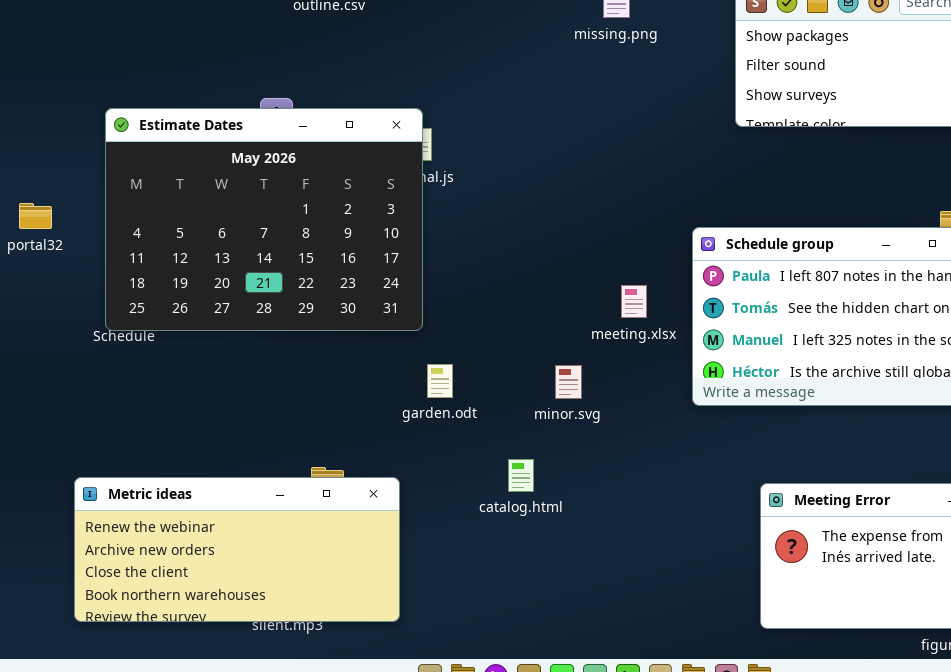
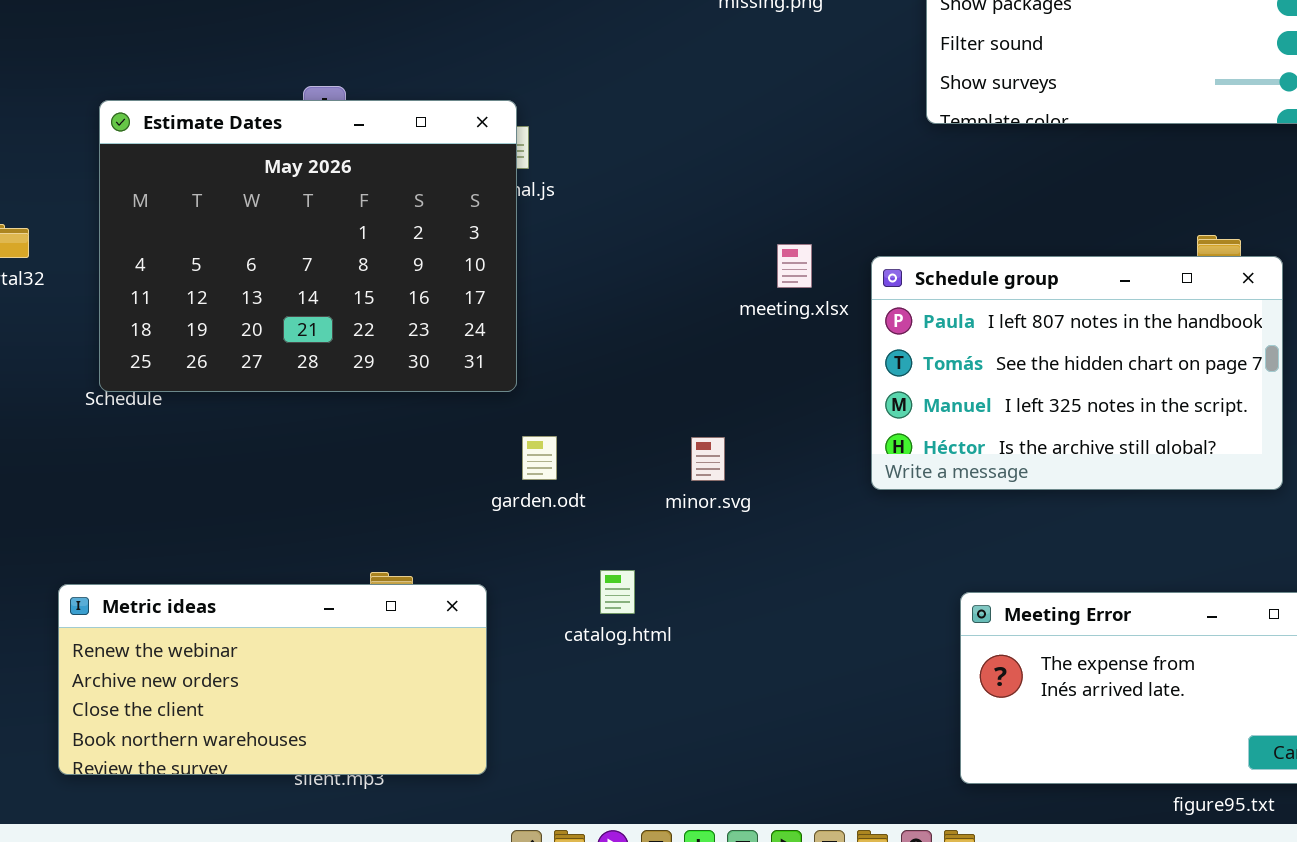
meeting.xlsx: [621,285,647,318] -> [777,244,812,288], moved
catalog.html: [508,459,534,492] -> [600,570,635,614], moved

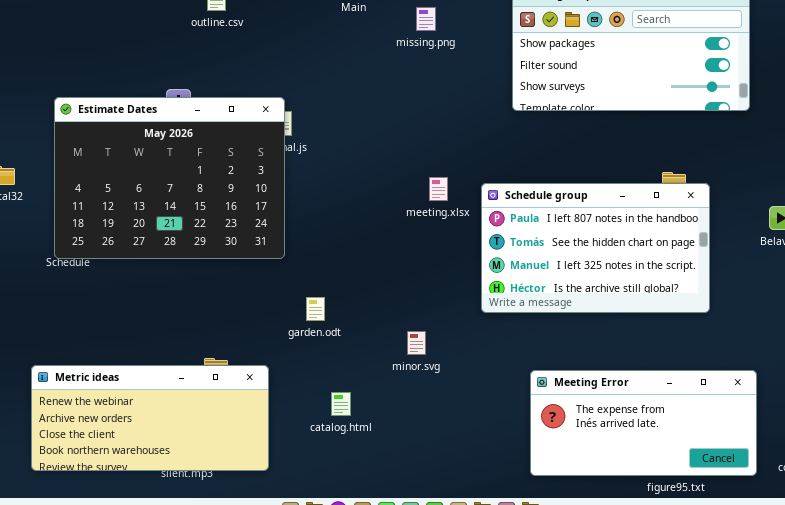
garden.odt: [522,436,557,480] -> [306,297,325,321], moved
minor.svg: [691,437,725,481] -> [407,331,426,355], moved
catalog.html: [600,570,635,614] -> [331,392,351,416], moved

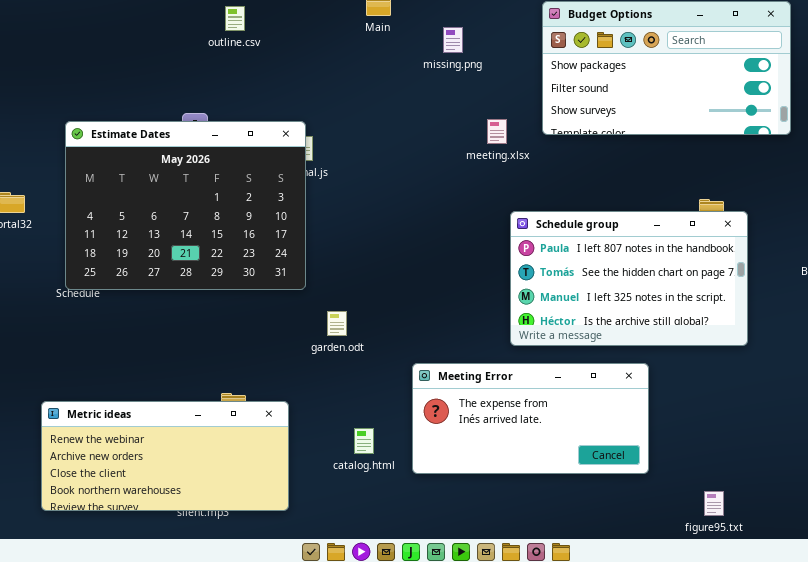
meeting.xlsx: [429,177,448,201] -> [487,119,507,144], moved
garden.odt: [306,297,325,321] -> [327,311,347,336], moved
Meeting Error: [530,370,757,476] -> [412,363,649,474], moved

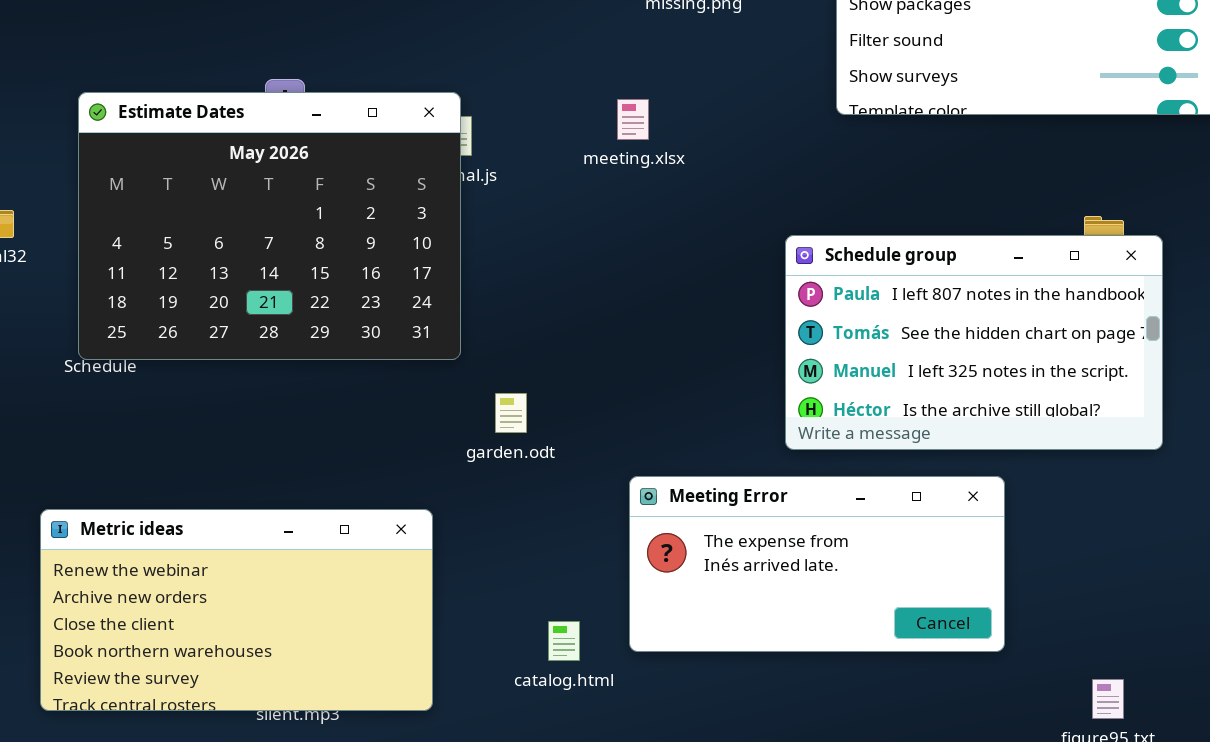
meeting.xlsx: [487,119,507,144] -> [617,99,649,140], moved
Metric ideas: [41,401,289,511] -> [40,509,433,711], resized
catalog.html: [354,428,374,454] -> [548,621,580,661], moved

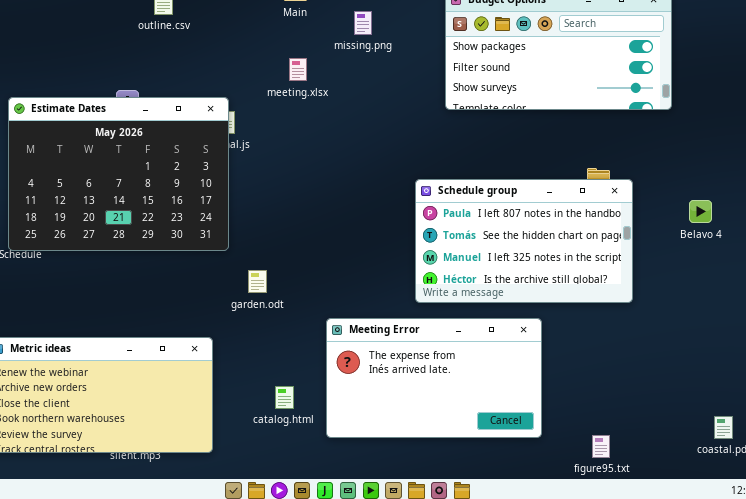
meeting.xlsx: [617,99,649,140] -> [289,58,307,81], moved
Meeting Error: [629,476,1005,652] -> [326,318,542,438], resized
catalog.html: [548,621,580,661] -> [275,386,294,409], moved

